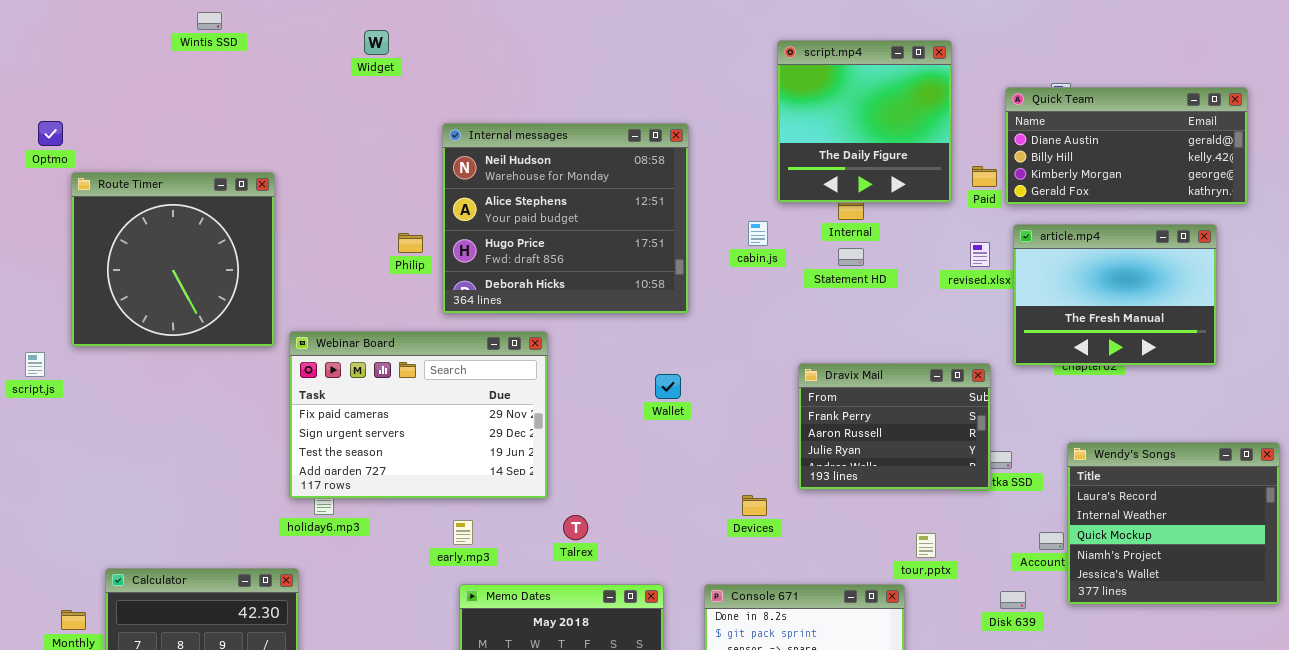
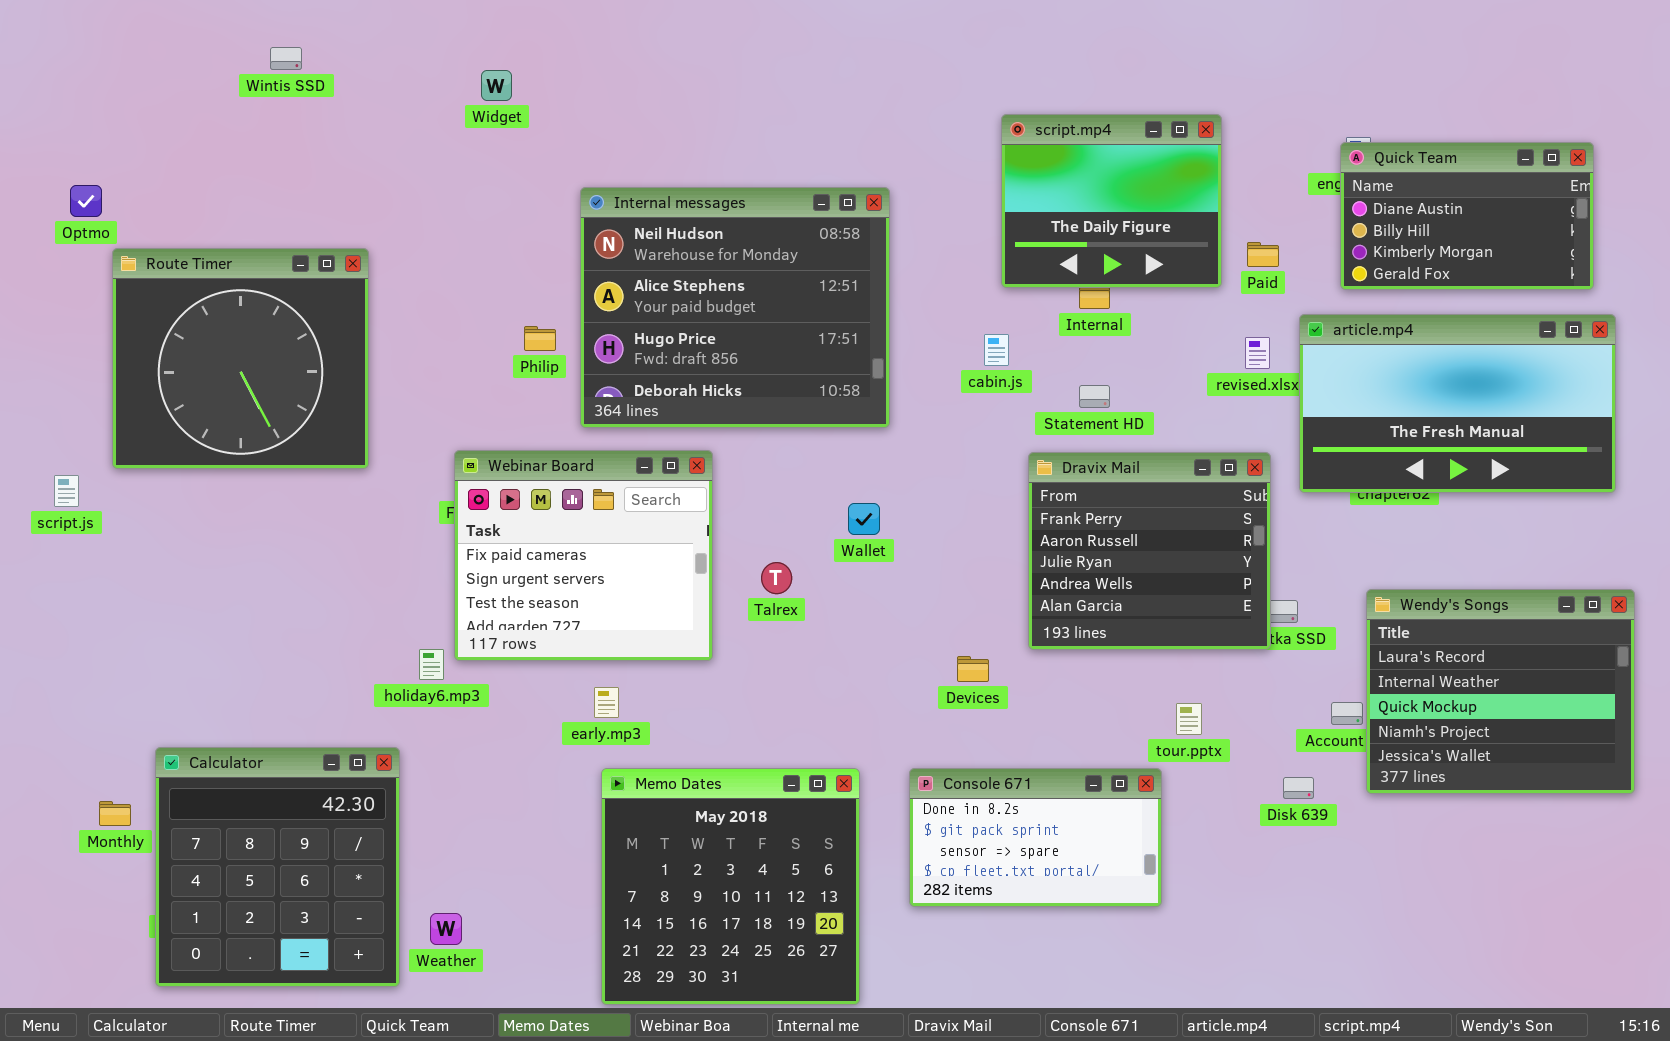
script.mp4: [777,40,952,203] -> [1001,114,1222,288], resized
Quick Team: [1005,87,1248,205] -> [1340,142,1594,290], resized
cabin.js: [748,221,768,246] -> [984,334,1009,366], moved
article.mp4: [1013,224,1217,366] -> [1299,314,1616,493], resized
Statement HD: [838,248,864,266] -> [1079,385,1110,408], moved
Webinar Board: [289,331,548,499] -> [454,450,713,661], resized
Dravix Mail: [798,363,991,490] -> [1028,452,1271,650], resized
Talrex: [563,515,588,540] -> [761,562,792,594], moved

